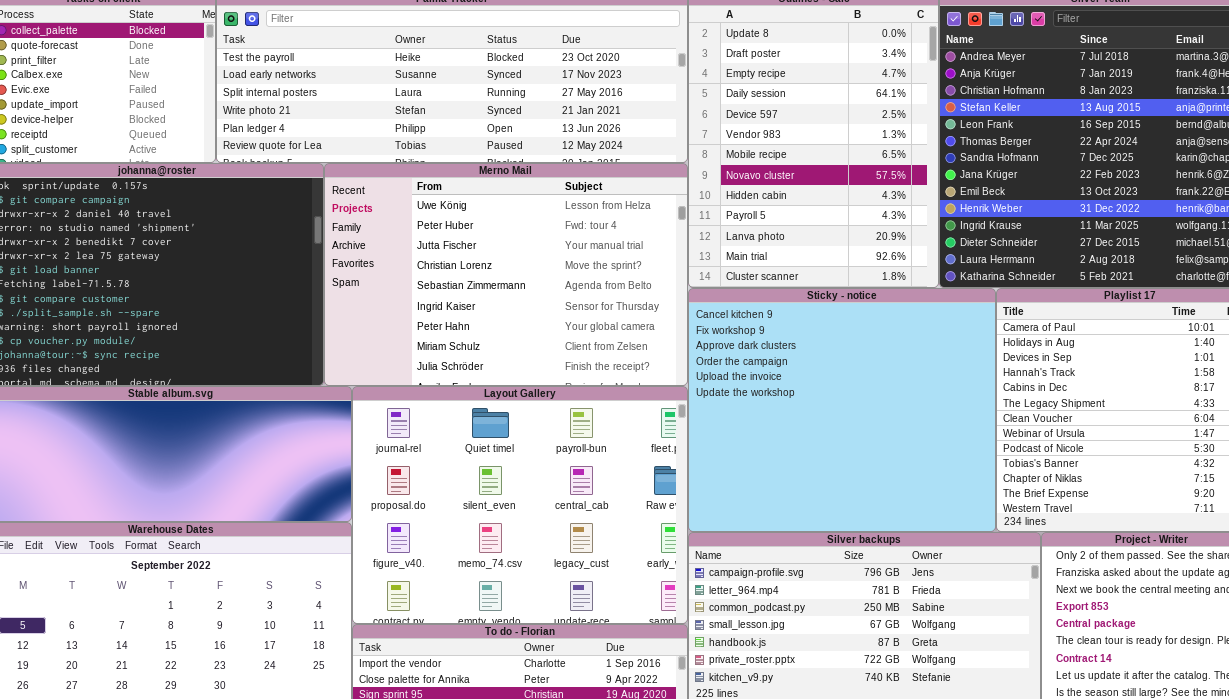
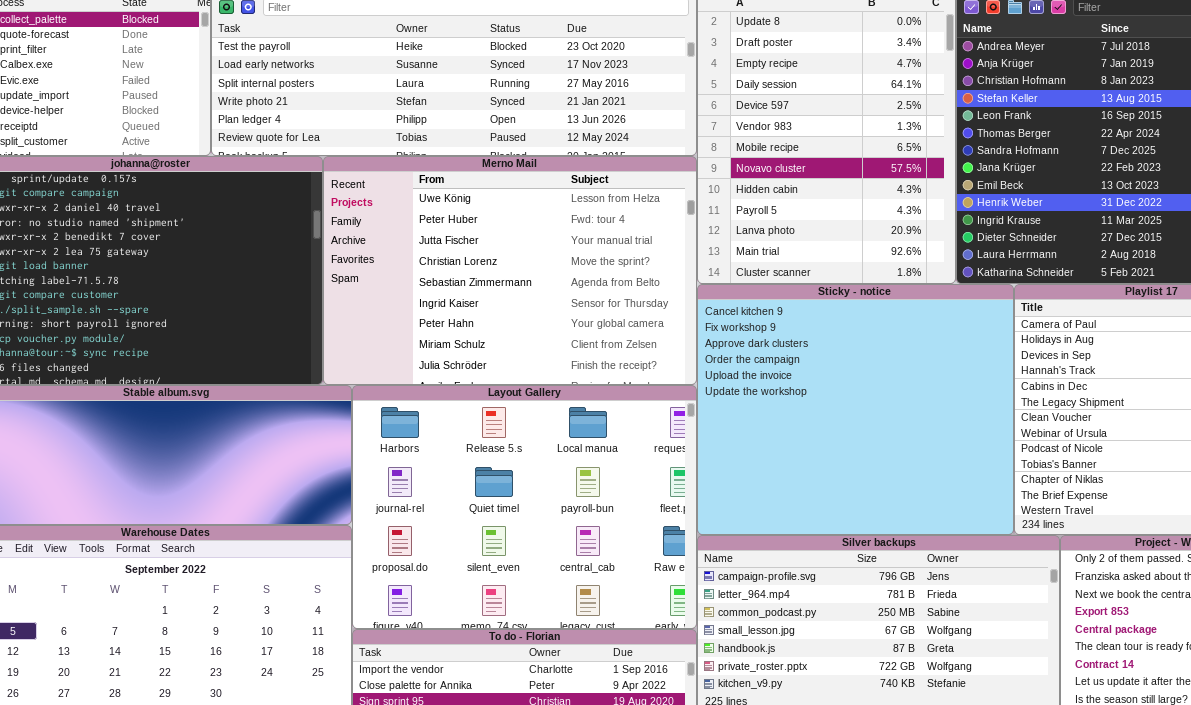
Layout Gallery: [352,386,688,624] -> [352,385,697,629], scrolled up 1 row

